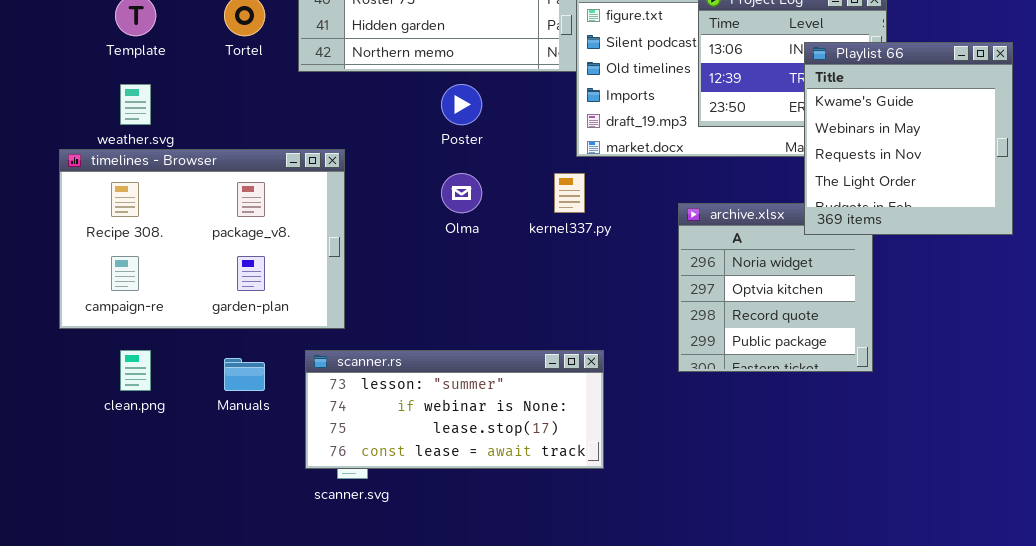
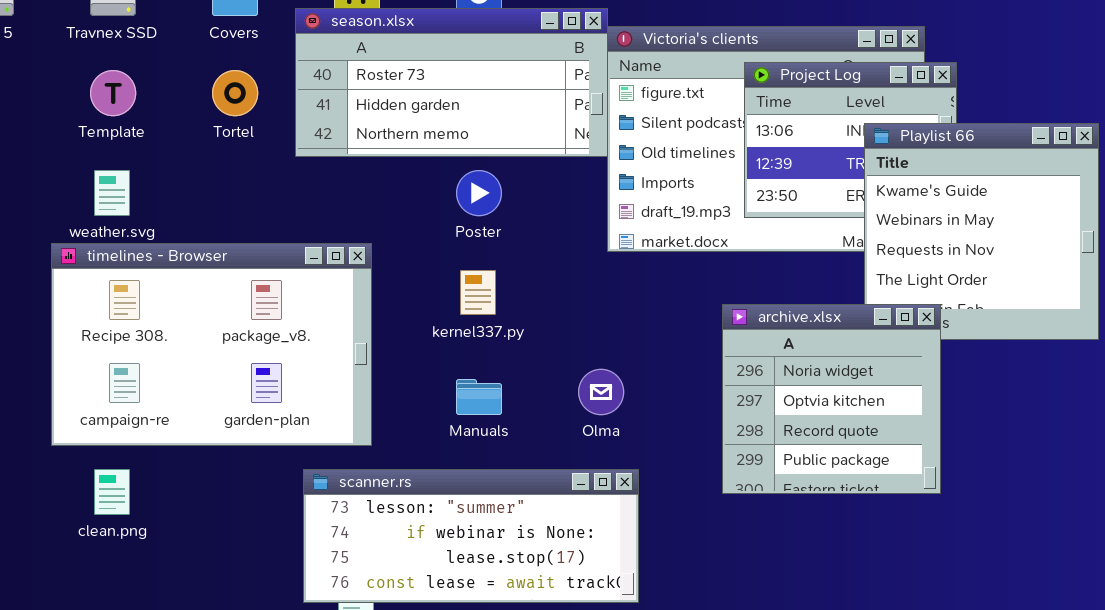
timelines - Browser: [59,149,345,329] -> [51,243,372,446], moved
Olma: [441,173,482,213] -> [578,369,624,415], moved
kernel337.py: [554,173,585,213] -> [460,270,496,315], moved
archive.xlsx: [678,203,873,372] -> [722,304,941,494], raised
Manuals: [224,358,265,391] -> [456,379,502,415], moved

